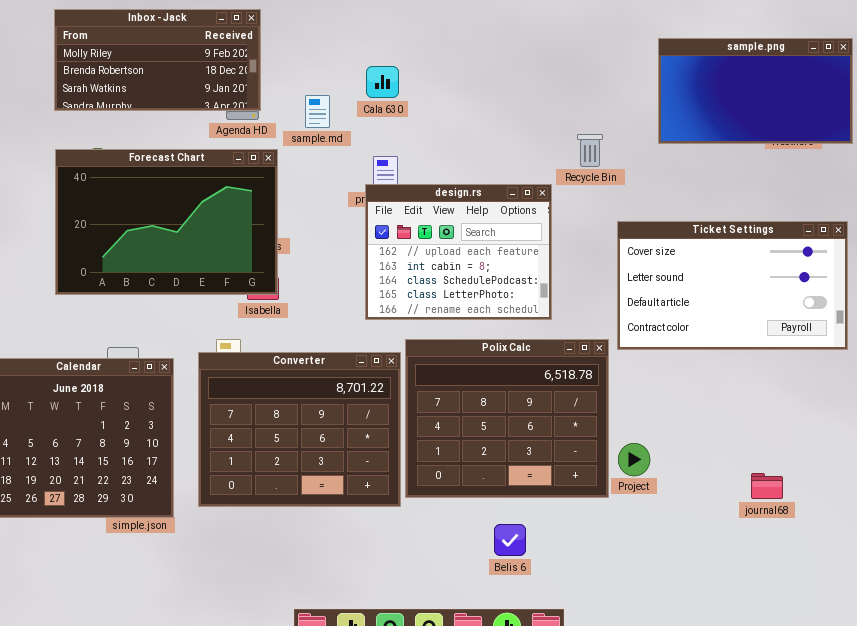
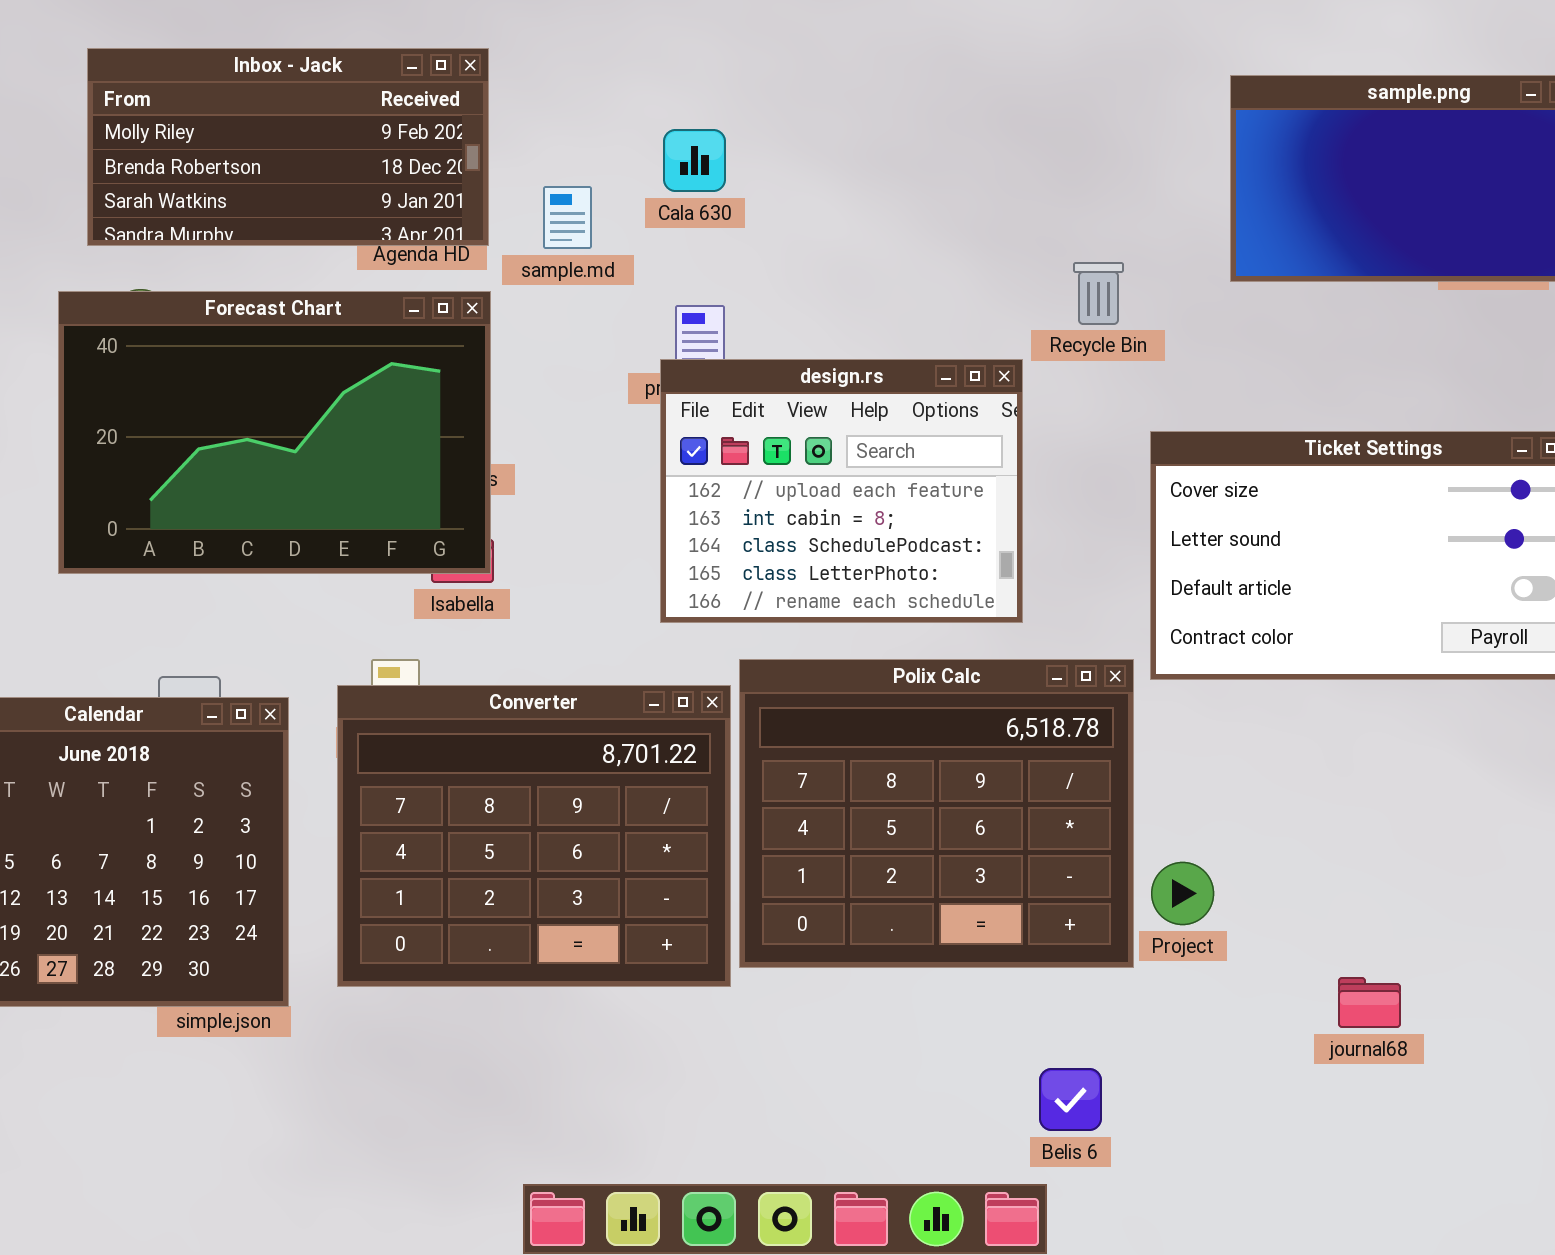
Inbox - Jack: [54,9,261,111] -> [87,48,489,246], moved
journal68: [751,473,783,499] -> [1338,977,1401,1028], moved
Belis 6: [494,524,526,556] -> [1039,1068,1102,1131], moved

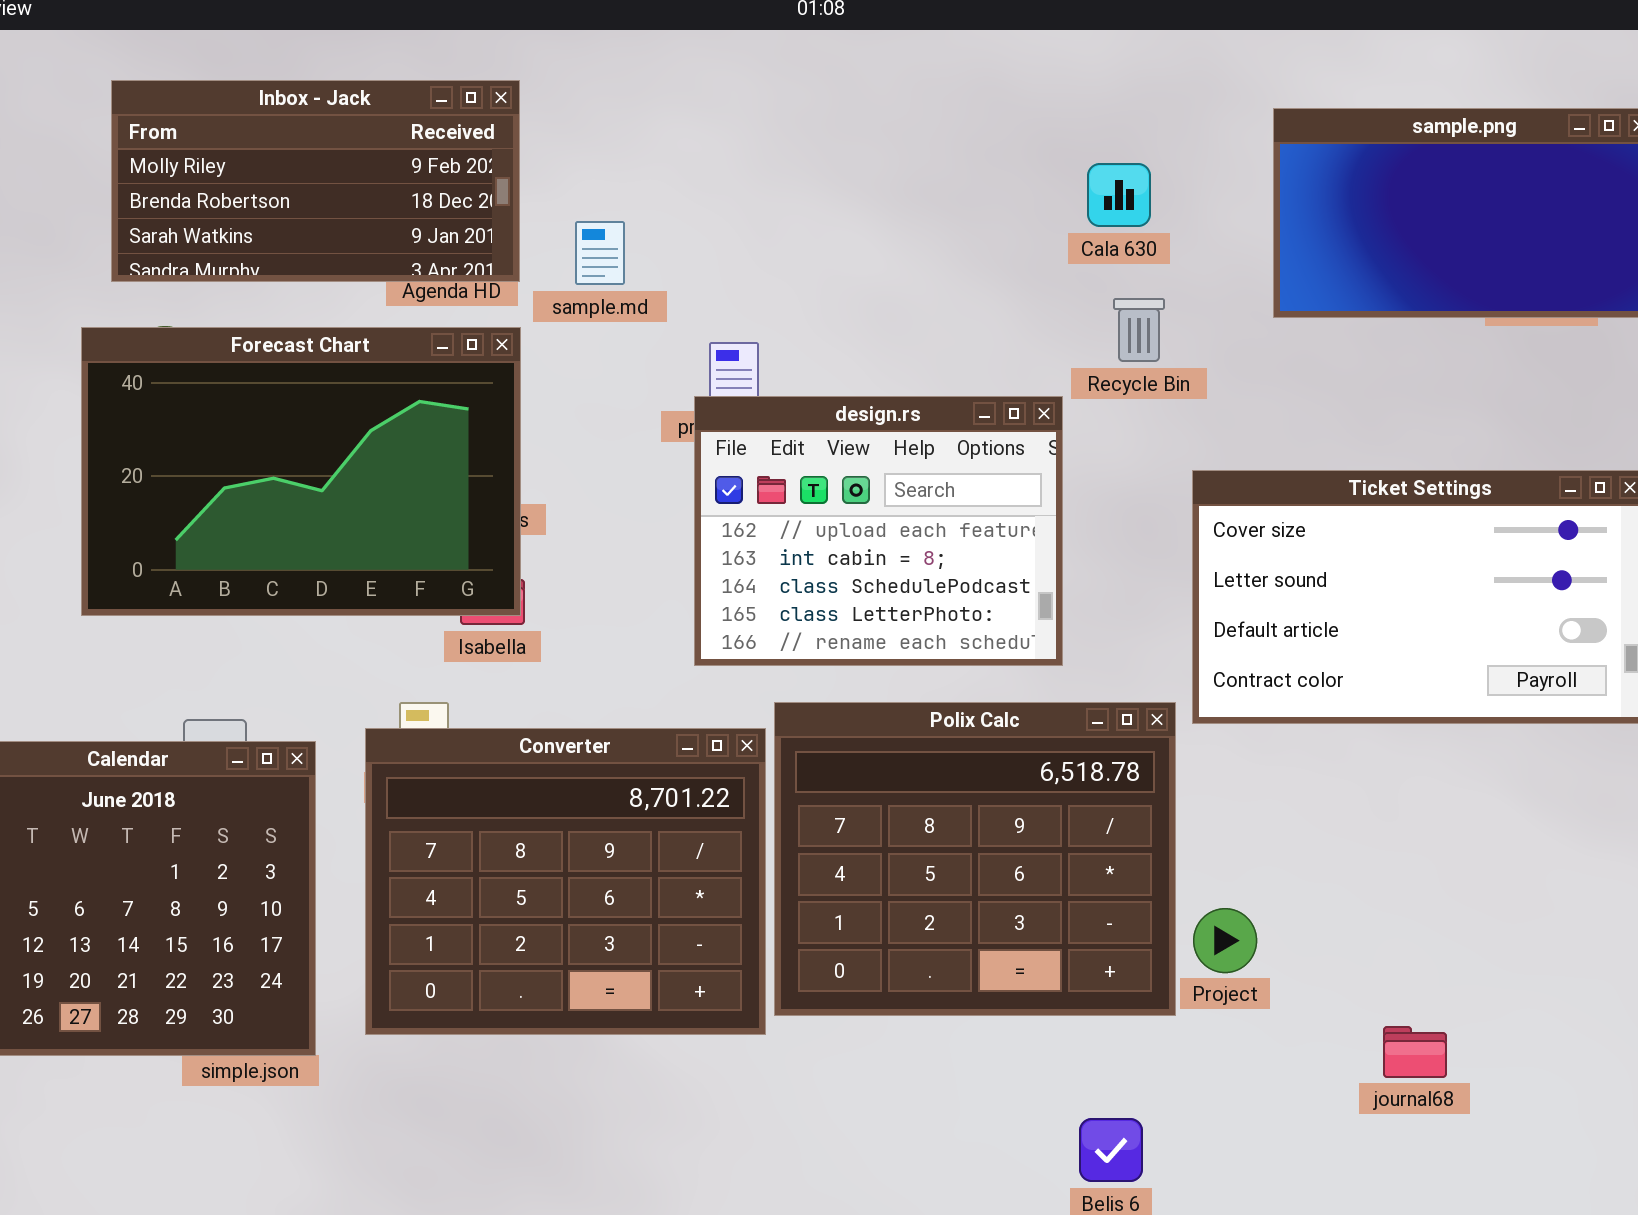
Cala 630: [663,129,726,192] -> [1087,163,1151,227], moved

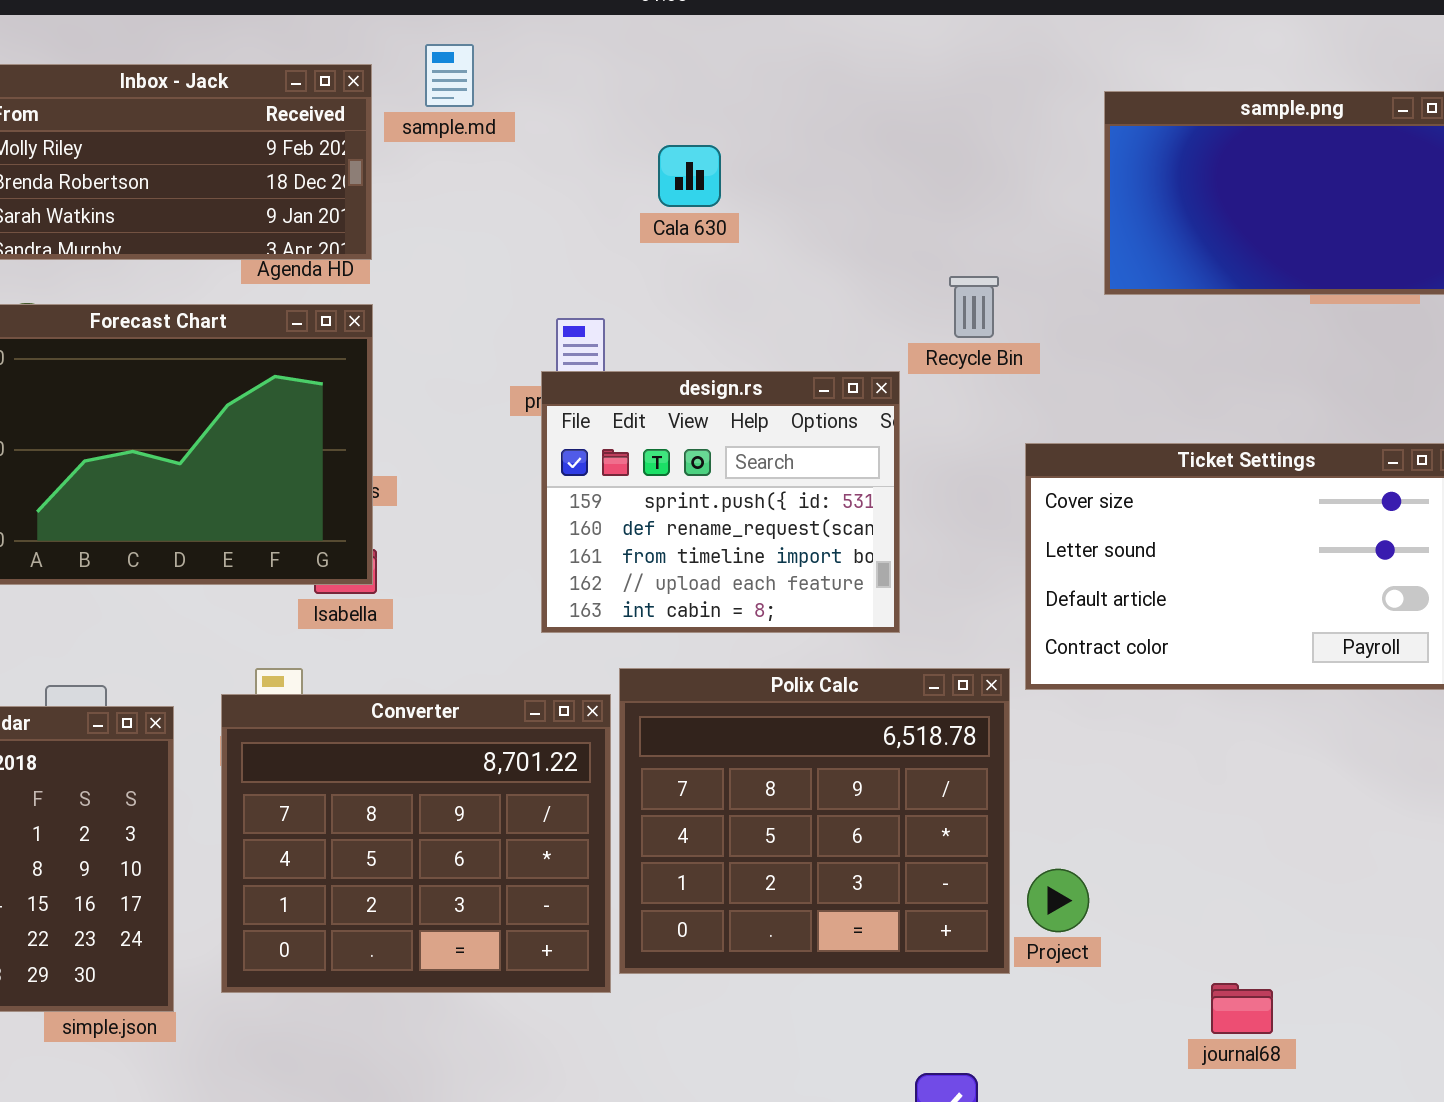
Cala 630: [1087,163,1151,227] -> [658,145,721,207], moved
sample.md: [575,221,625,285] -> [425,44,474,107], moved
design.rs: [694,396,1063,666] -> [541,371,900,633], scrolled up 3 rows

